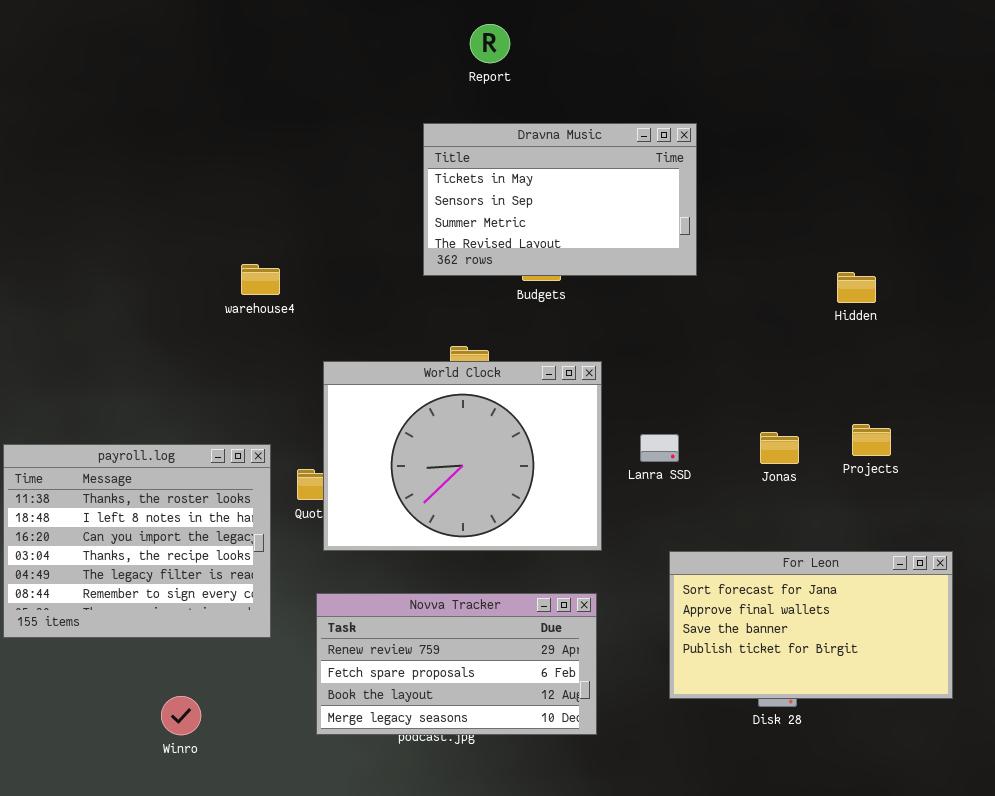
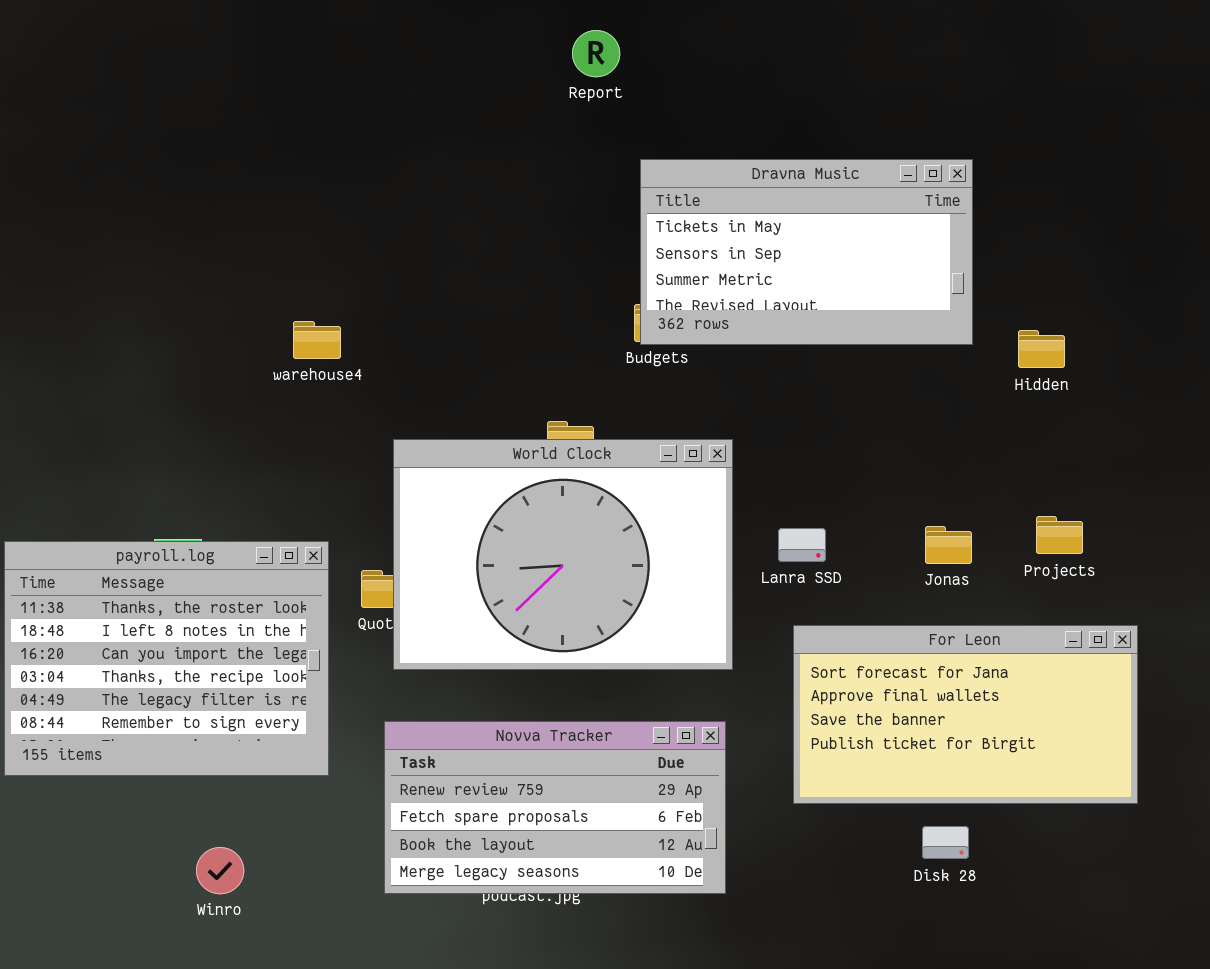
Dravna Music: [423,123,697,276] -> [640,159,973,345], moved
For Leon: [669,551,953,699] -> [793,625,1138,804], moved

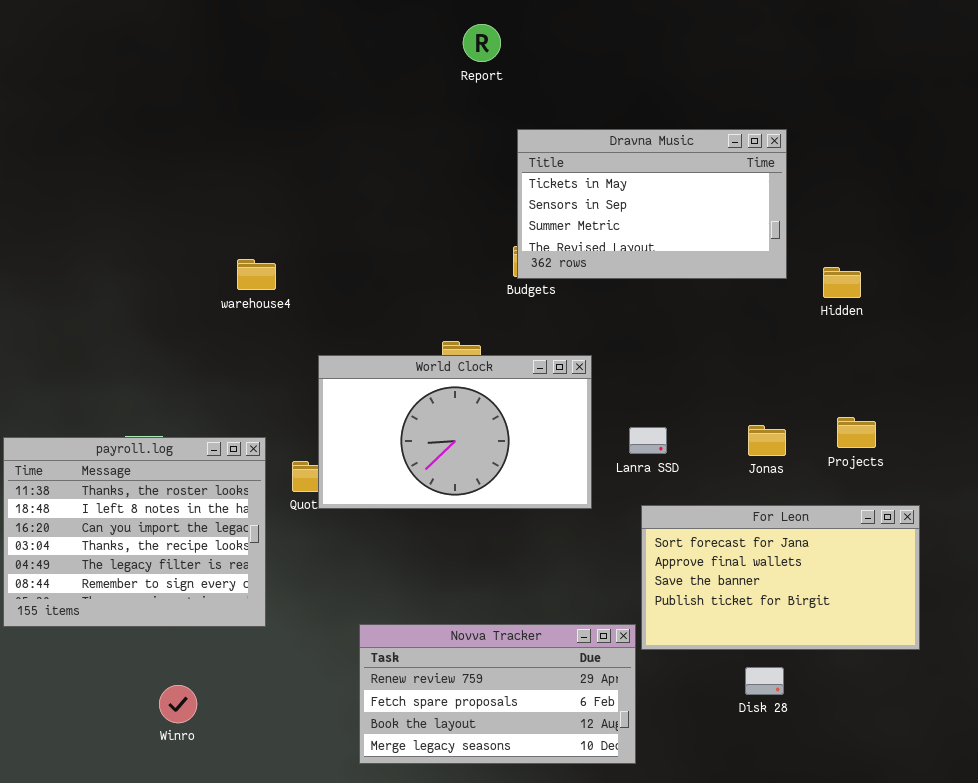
World Clock: [393,439,733,670] -> [318,355,592,509], resized
Novva Tracker: [384,721,726,894] -> [359,624,636,764], moved

